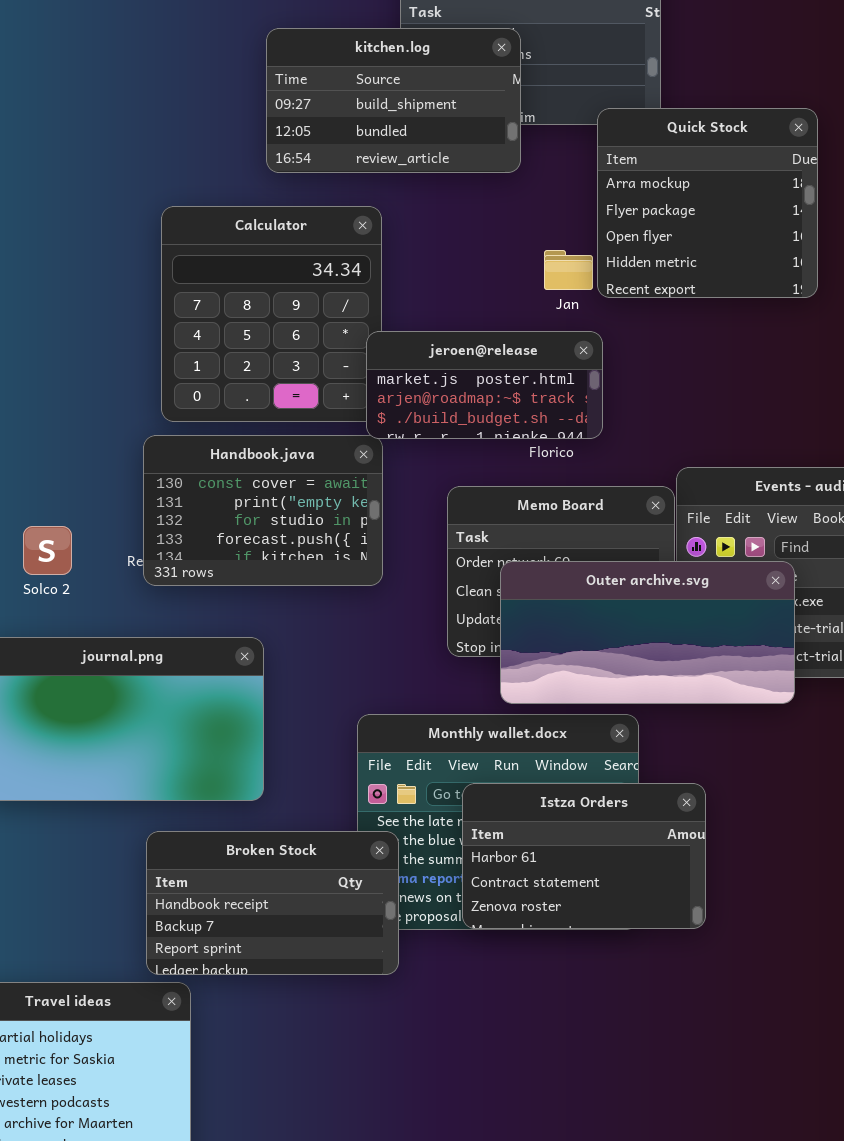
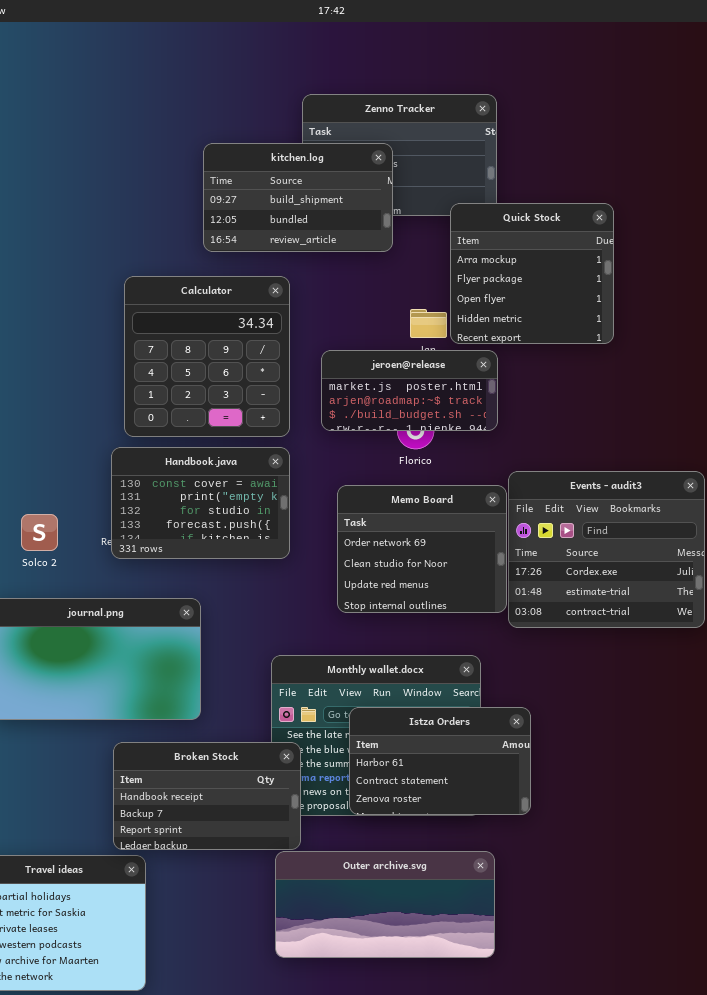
jeroen@release: [366,331,603,439] -> [321,350,498,431], moved
Outer archive.svg: [500,561,795,704] -> [275,851,495,958], moved

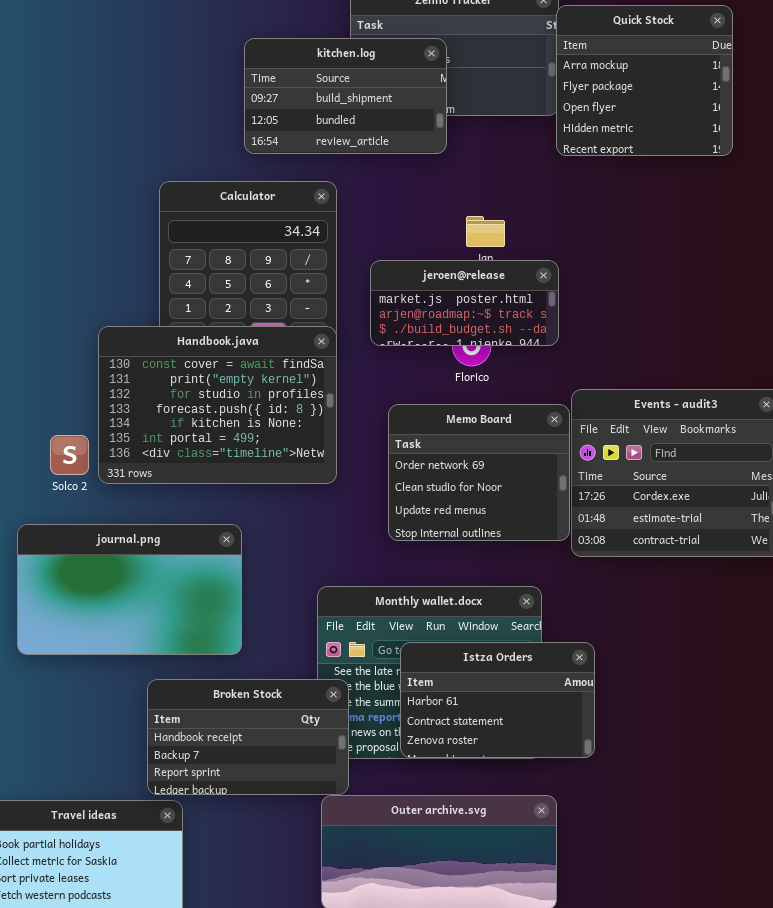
Quick Stock: [450,203,614,344] -> [556,5,733,156], moved
Handbook.java: [111,447,290,559] -> [98,326,337,484], resized

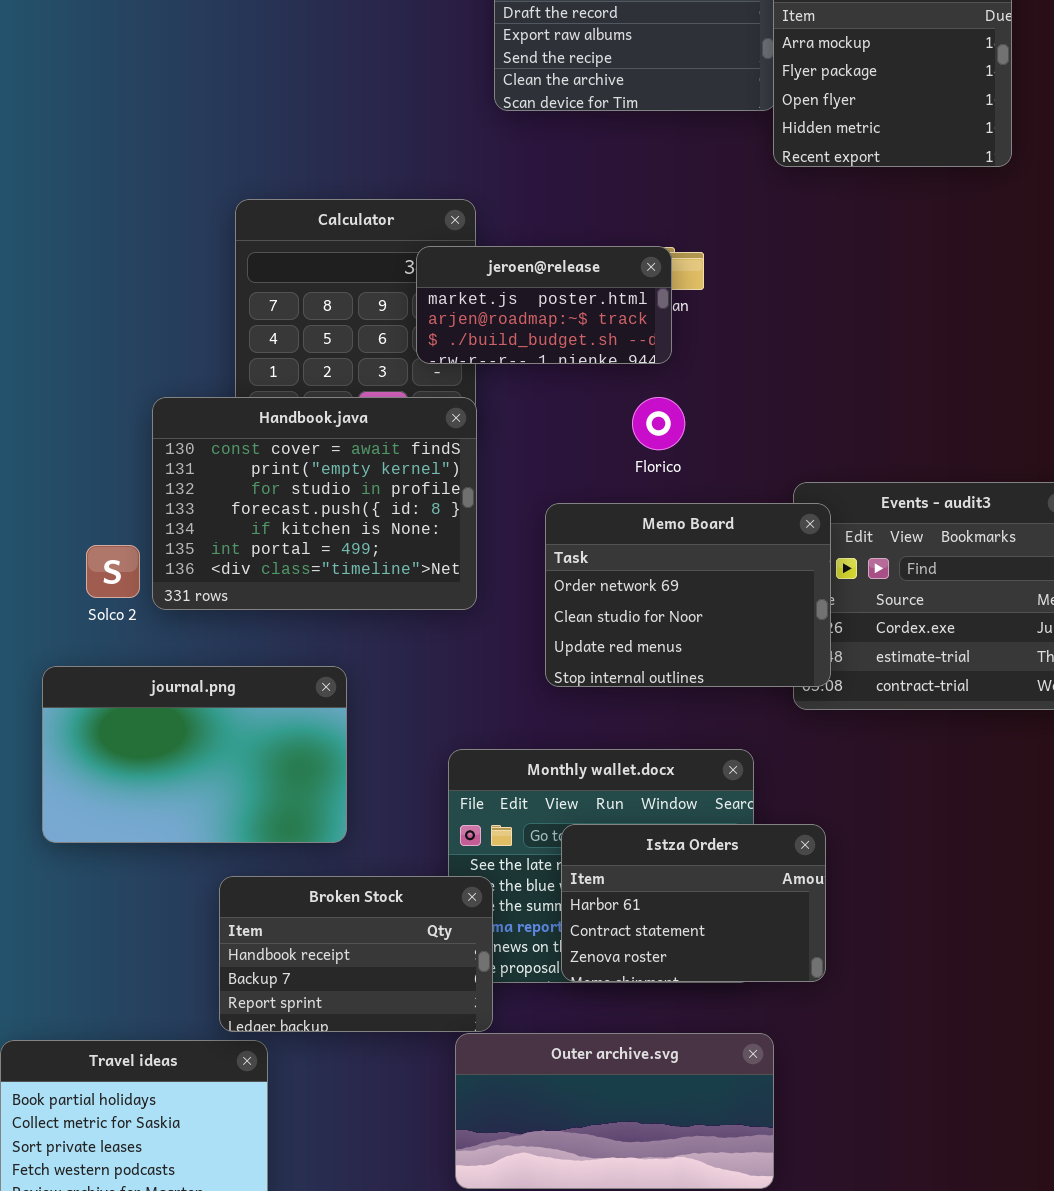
kitchen.log: [244,38,447,154] -> none, closed
jeroen@release: [370,260,559,346] -> [416,246,672,364], moved
Memo Board: [388,404,570,541] -> [545,503,831,687], resized

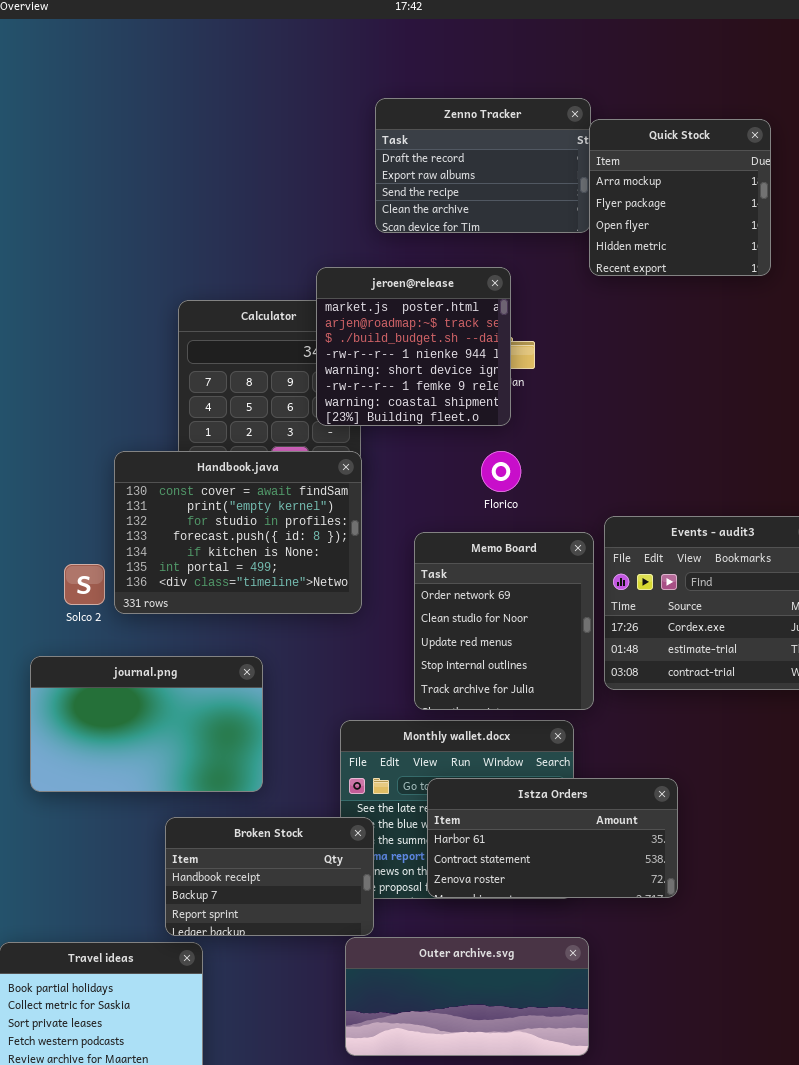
jeroen@release: [416,246,672,364] -> [316,267,511,426], resized
Memo Board: [545,503,831,687] -> [414,532,594,710], resized
Istza Orders: [561,824,826,982] -> [427,778,678,898], resized

